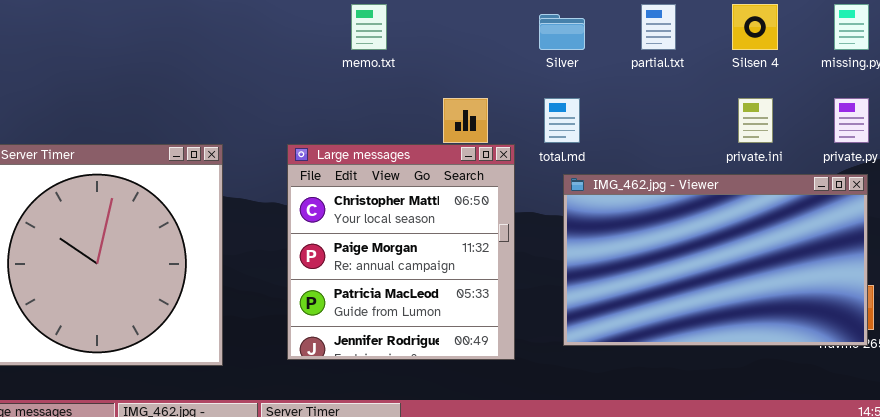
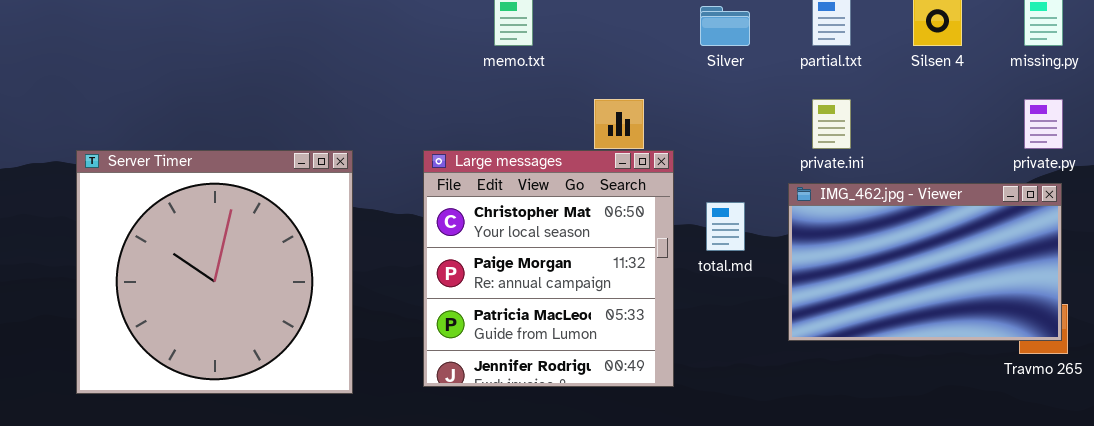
total.md: [544,98,580,143] -> [706,202,745,251], moved
private.ini: [738,98,773,143] -> [812,99,851,149], moved
IMG_462.jpg - Viewer: [563,174,868,346] -> [788,183,1062,341], resized

